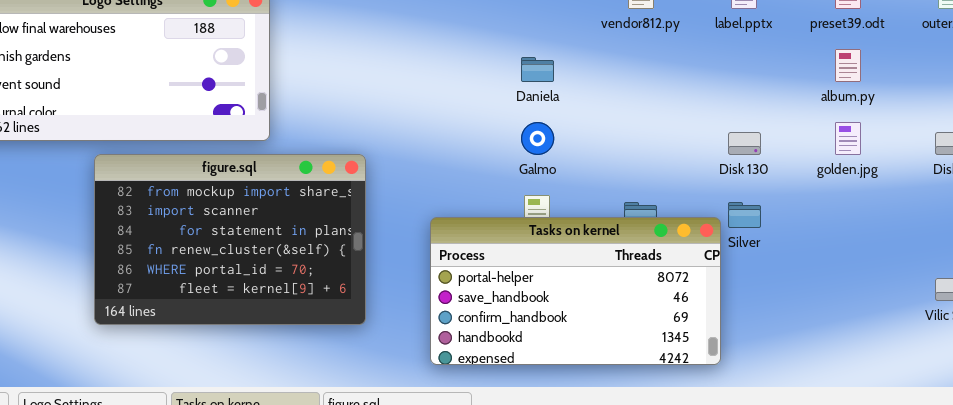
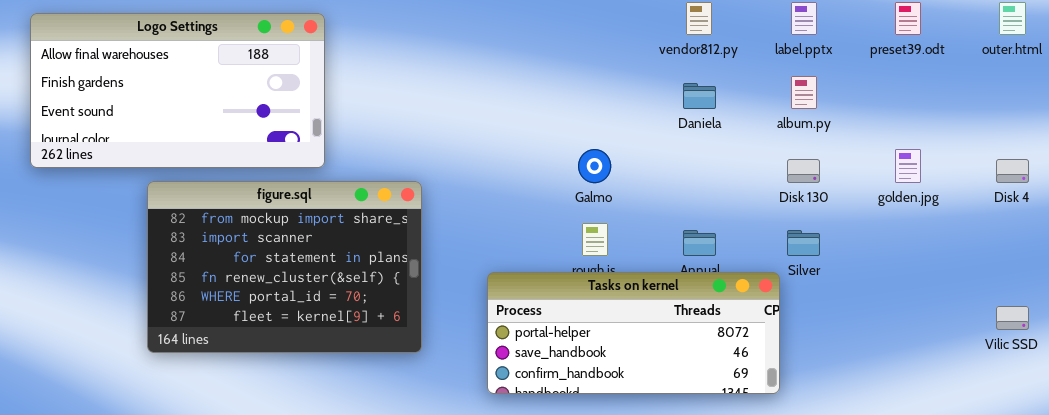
album.py: [835,49,861,82] -> [791,76,817,109], moved
Daniela: [521,57,554,82] -> [683,83,716,109], moved
Tasks on kernel: [430,217,721,365] -> [487,272,780,394], resized

